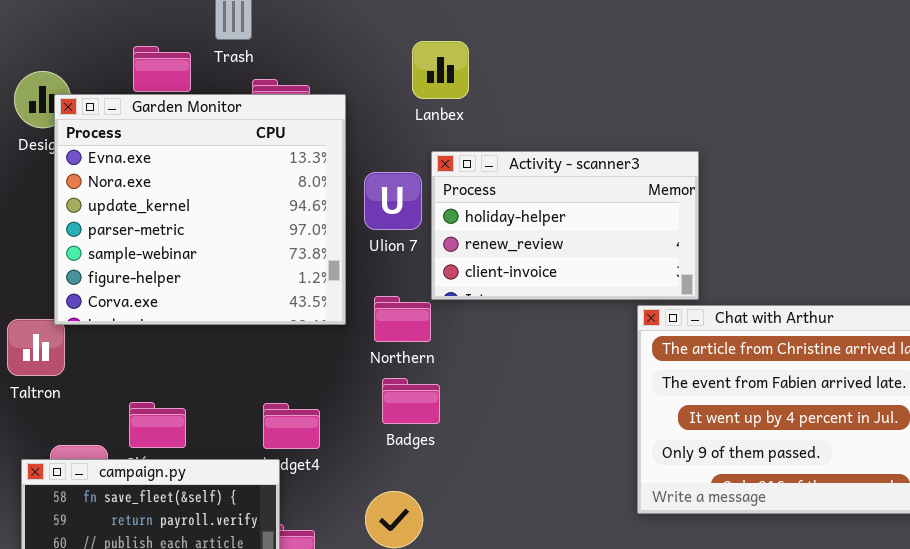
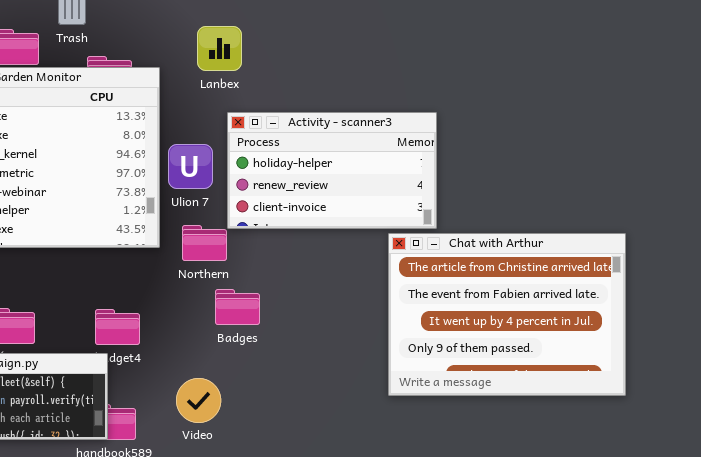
Lanbex: [412,41,469,99] -> [197,26,242,71], moved
Ulion 7: [364,172,422,230] -> [168,144,213,189], moved
Badges: [382,378,440,424] -> [215,289,260,325], moved

